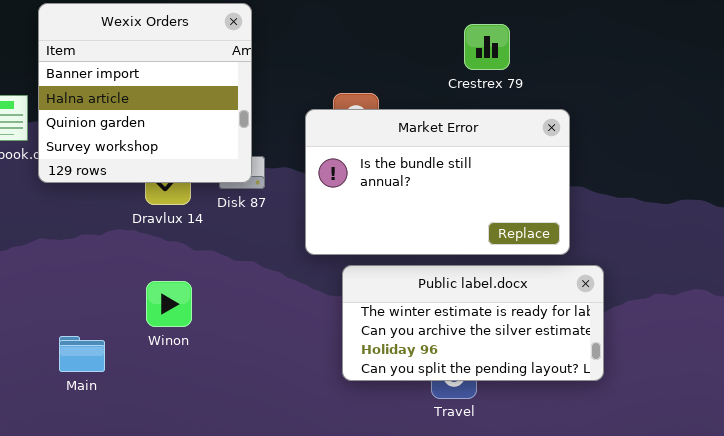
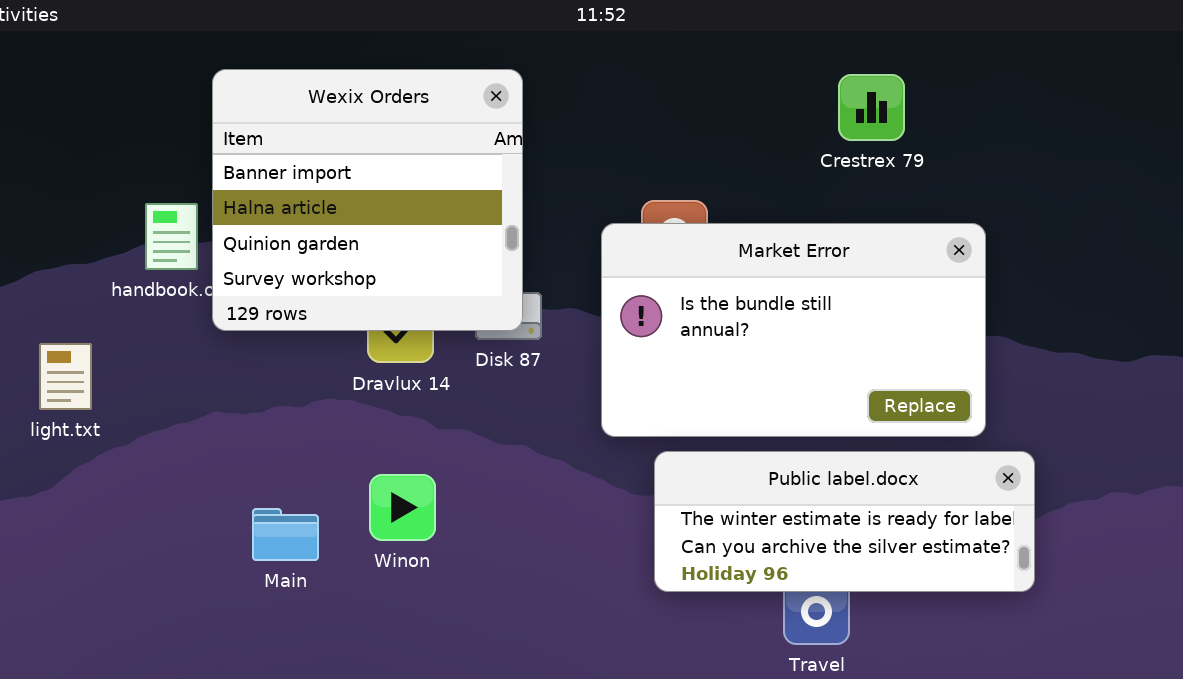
Crestrex 79: [464,24,510,70] -> [838,74,905,141], moved
Public label.docx: [342,265,604,381] -> [654,451,1035,592], resized
Main: [59,336,105,372] -> [252,508,319,561], moved

